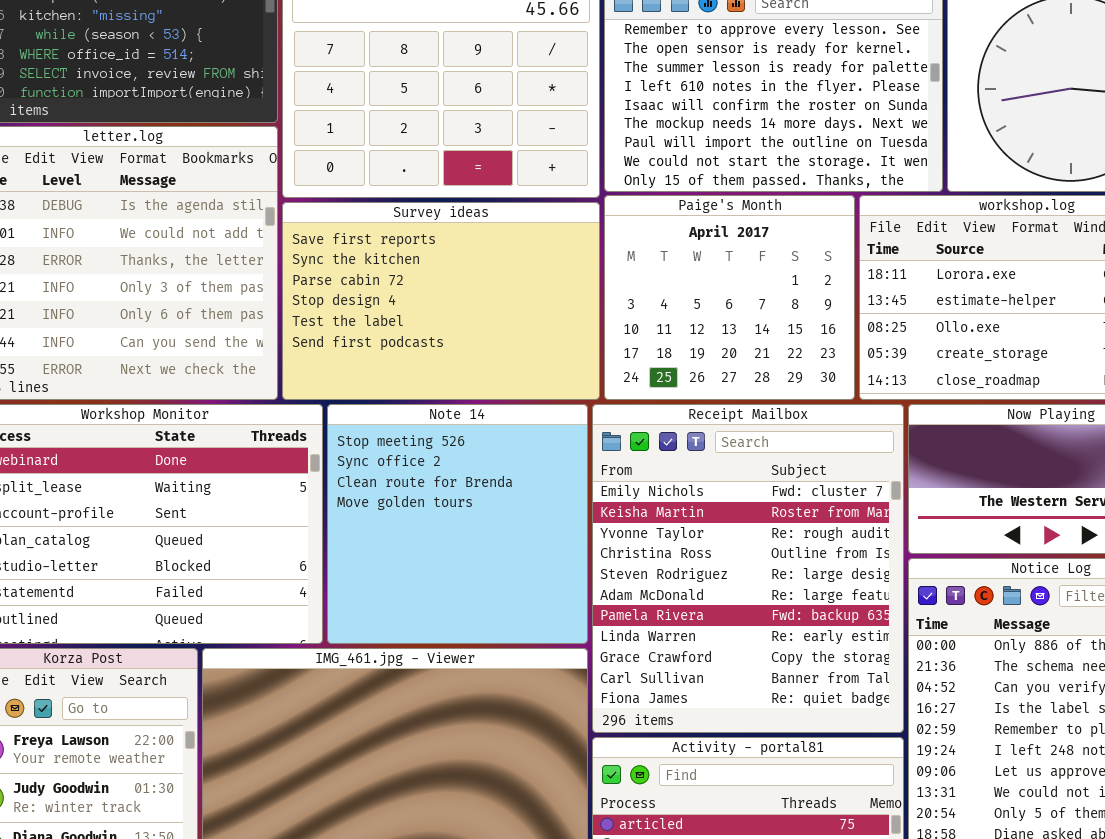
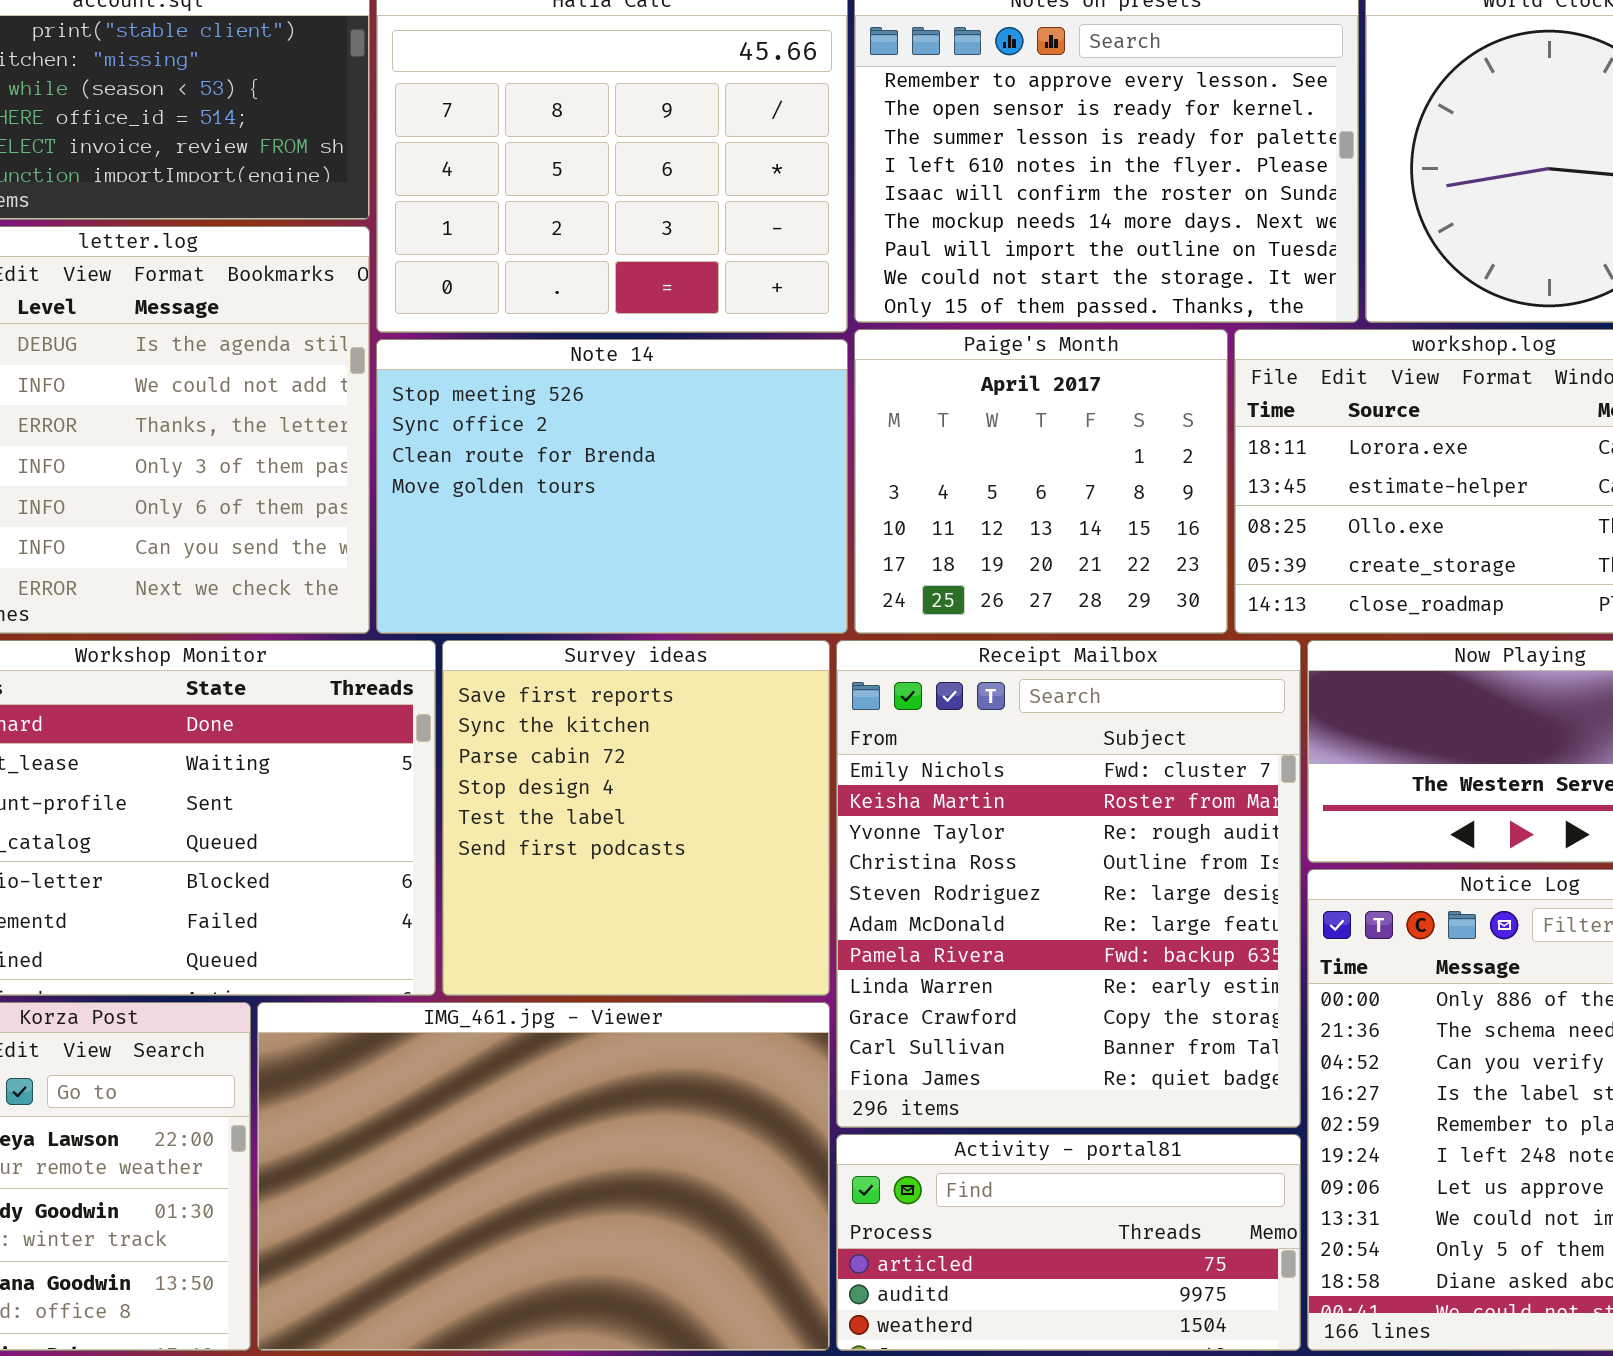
Survey ideas: [282,202,600,400] -> [442,640,830,996], moved, resized
Note 14: [327,404,588,644] -> [376,339,848,634], moved, resized

